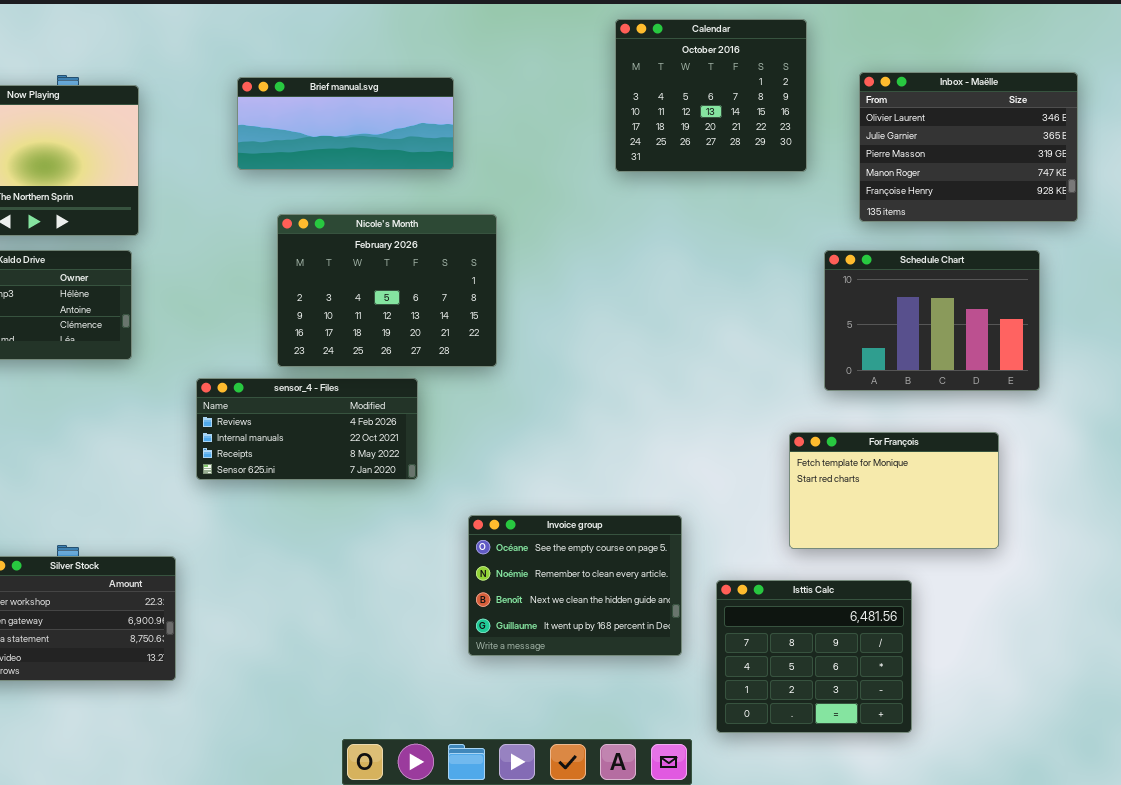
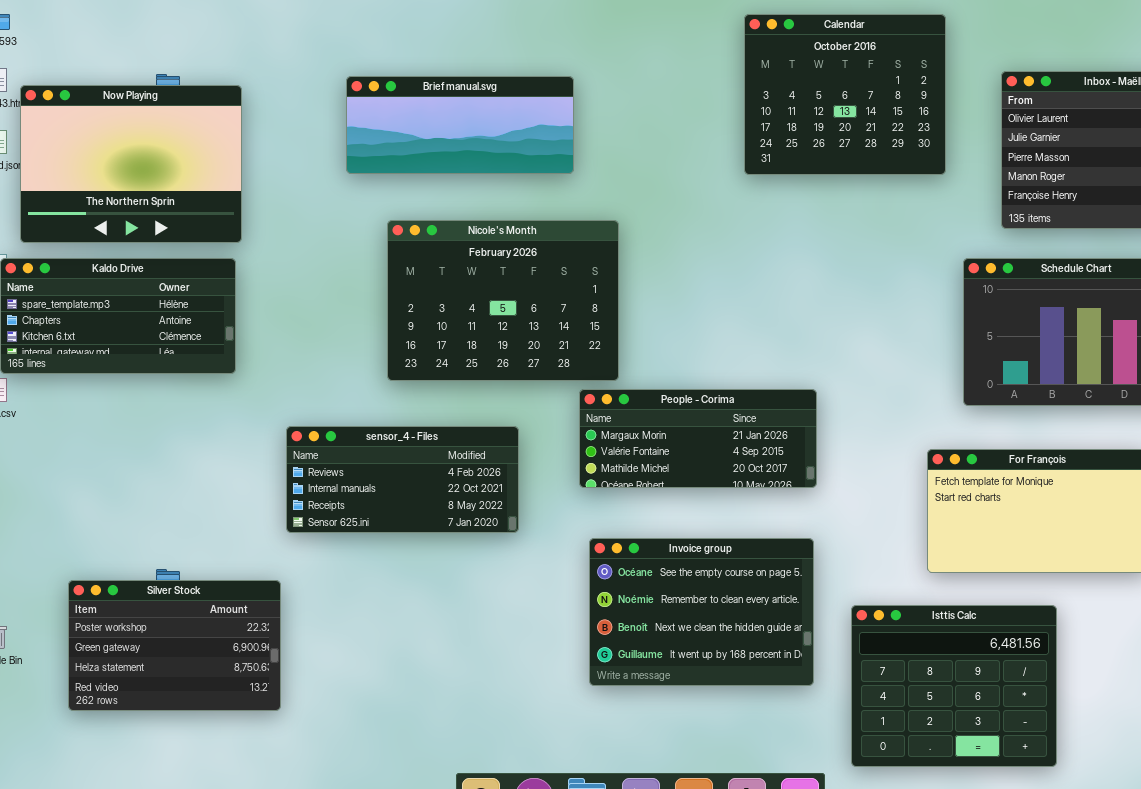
People - Corima: none -> [579,389,817,488], opened
sensor_4 - Files: [196,378,418,480] -> [286,426,519,533], moved

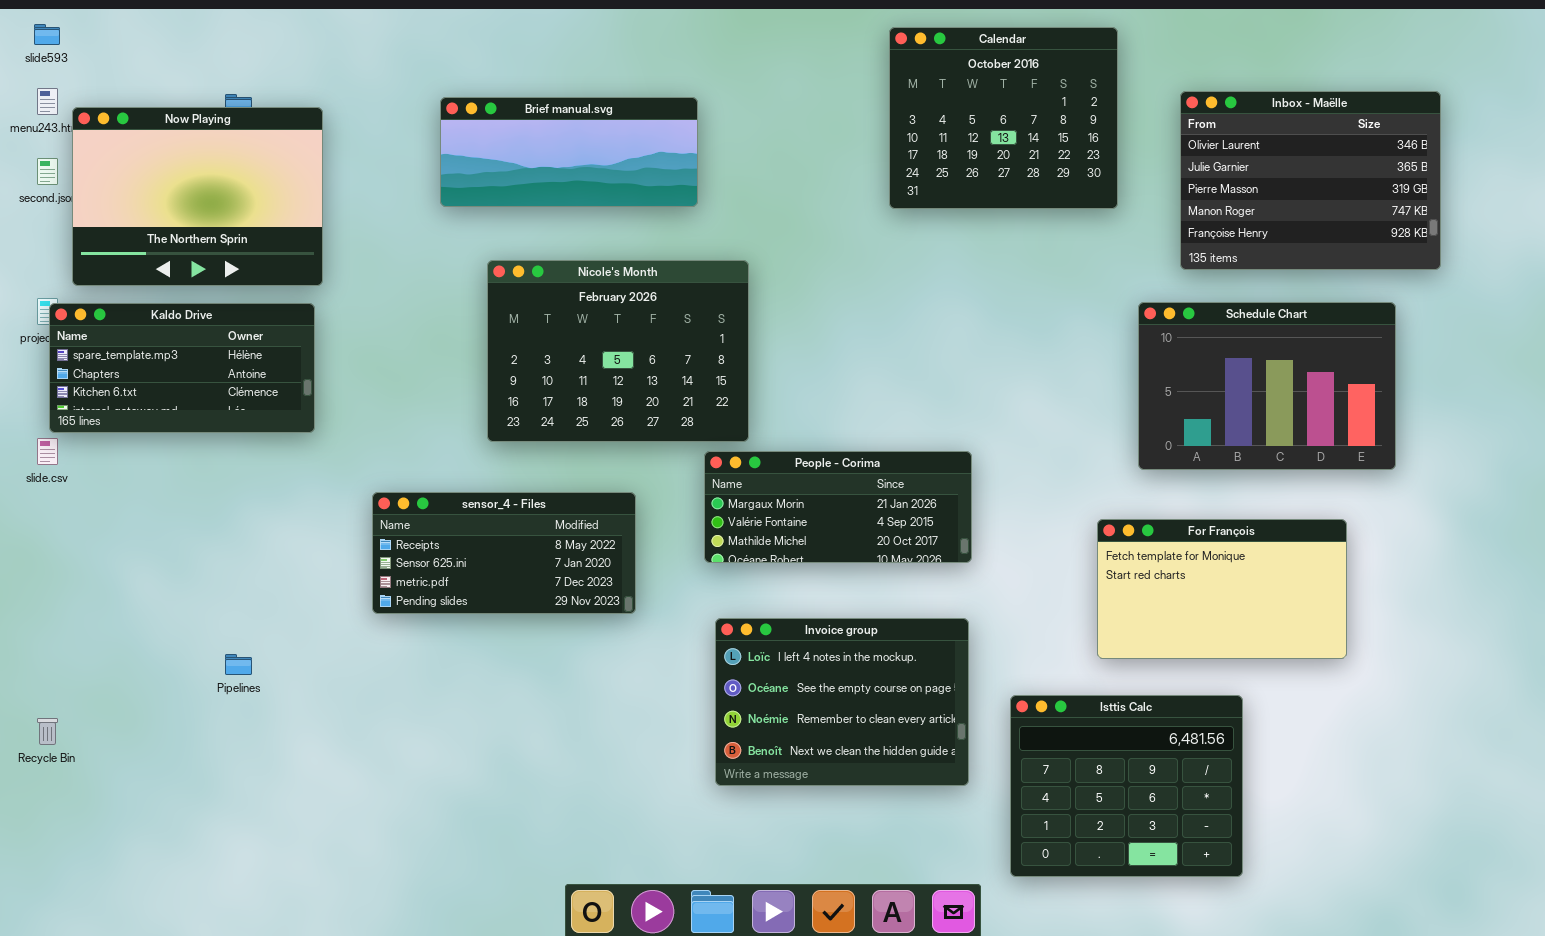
sensor_4 - Files: [286,426,519,533] -> [372,492,636,614], scrolled down 2 rows
Invoice group: [589,538,814,686] -> [715,618,969,786], scrolled up 1 row
Silver Stock: [68,580,281,711] -> none, closed

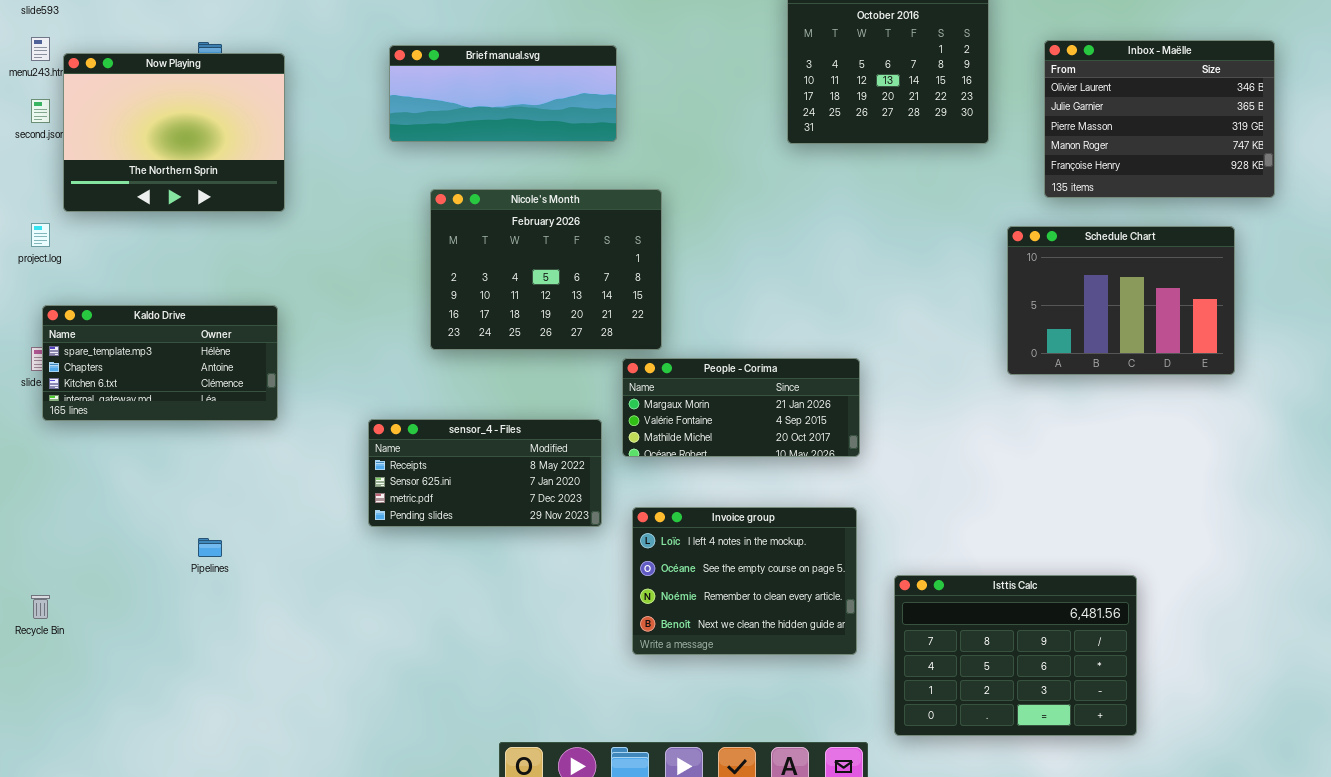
Kaldo Drive: [49,303,315,433] -> [42,305,278,421], moved
sensor_4 - Files: [372,492,636,614] -> [368,419,602,527], moved
For François: [1097,519,1347,659] -> none, closed
Isttis Calc: [1010,695,1243,877] -> [894,575,1137,736], resized

